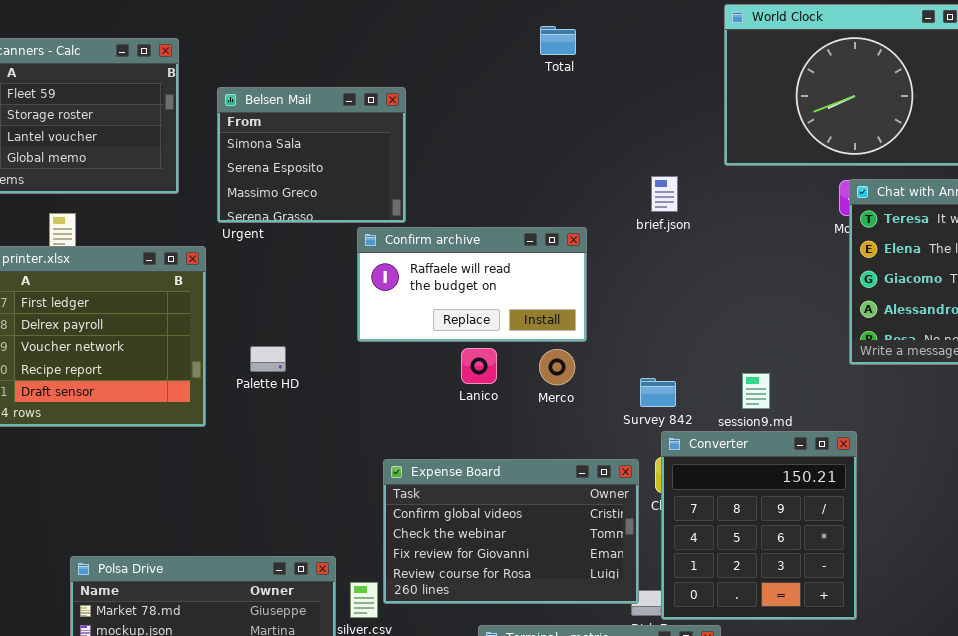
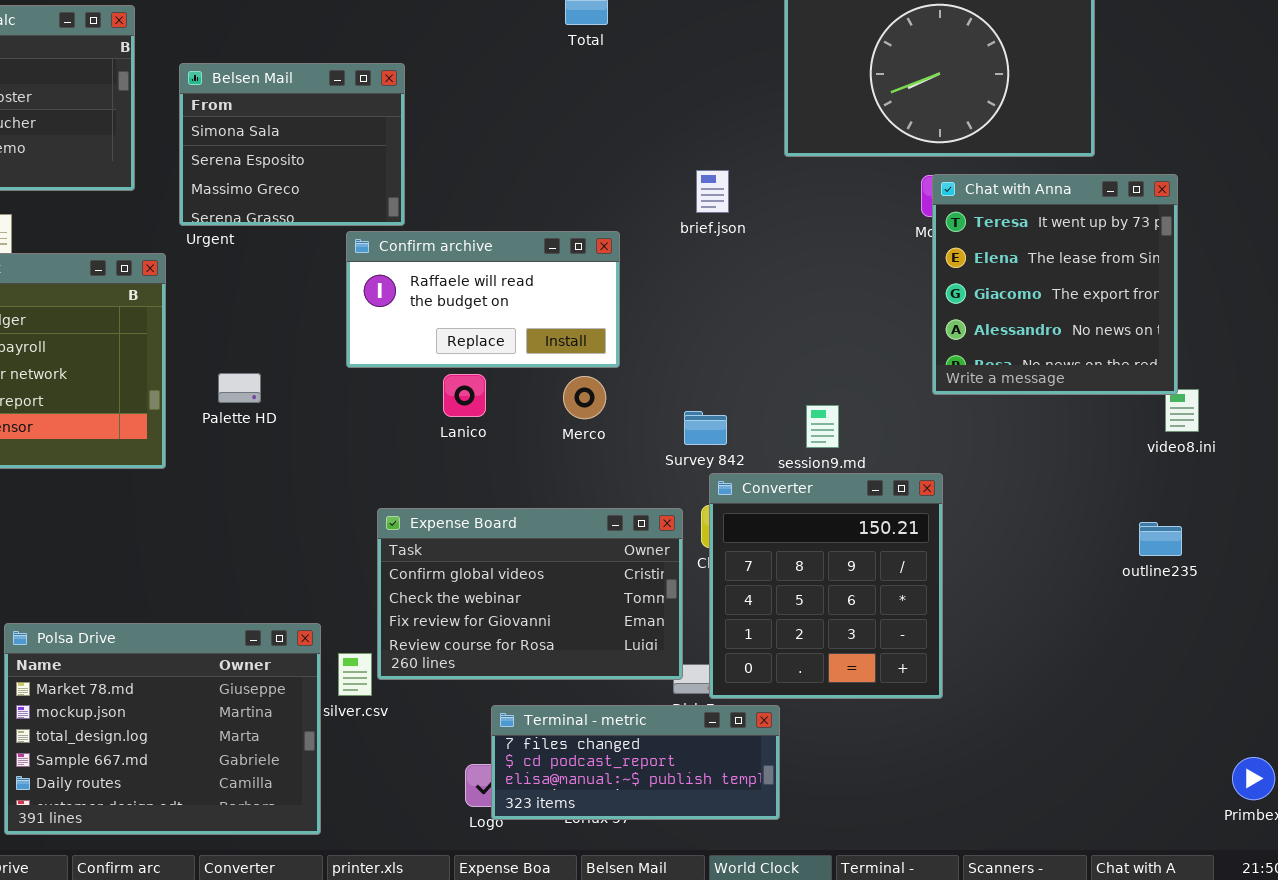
Lanico: [461,348,497,384] -> [443,374,486,417], moved

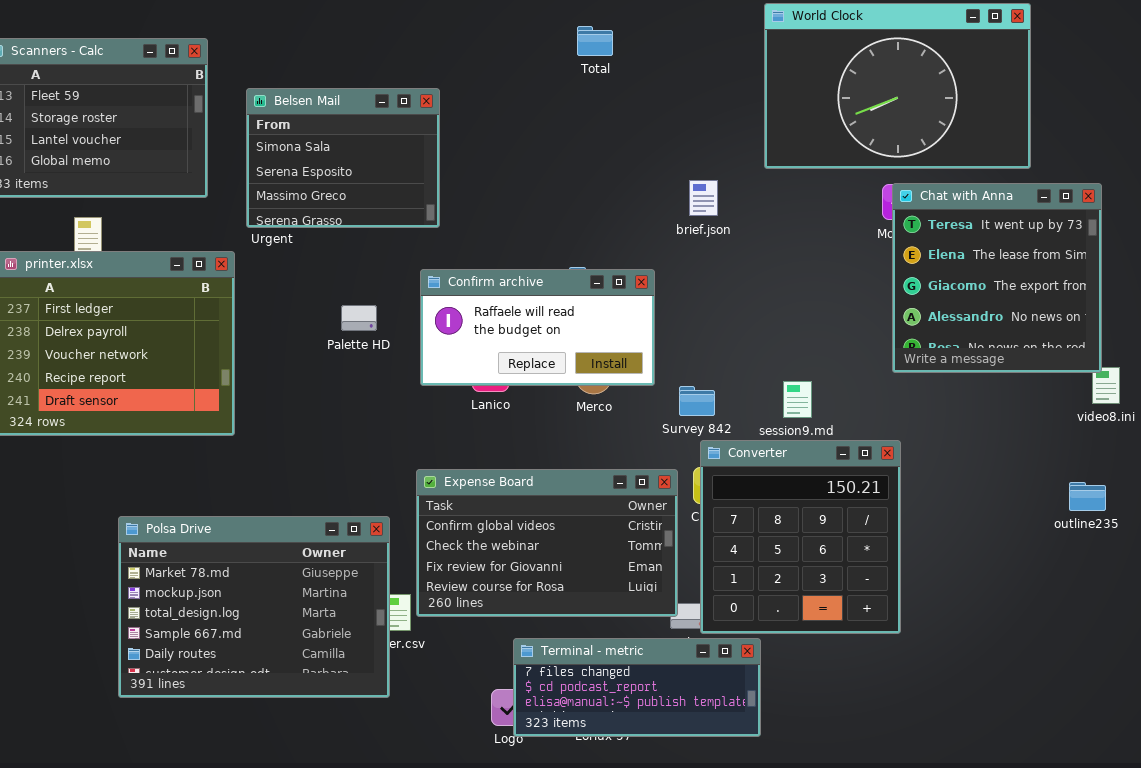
Confirm archive: [346,231,620,368] -> [420,269,655,386], moved
Palette HD: [218,373,261,403] -> [341,305,377,331], moved
Polsa Drive: [4,623,321,835] -> [118,516,390,698], moved

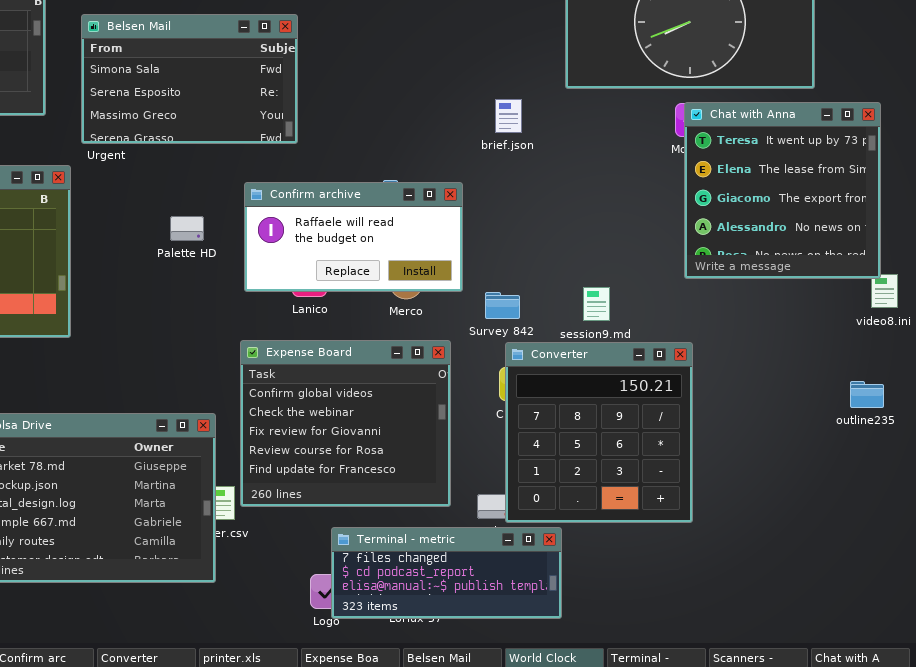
Belsen Mail: [246,88,440,228] -> [81,14,298,144], resized
Expense Board: [416,469,678,617] -> [240,340,451,507], resized

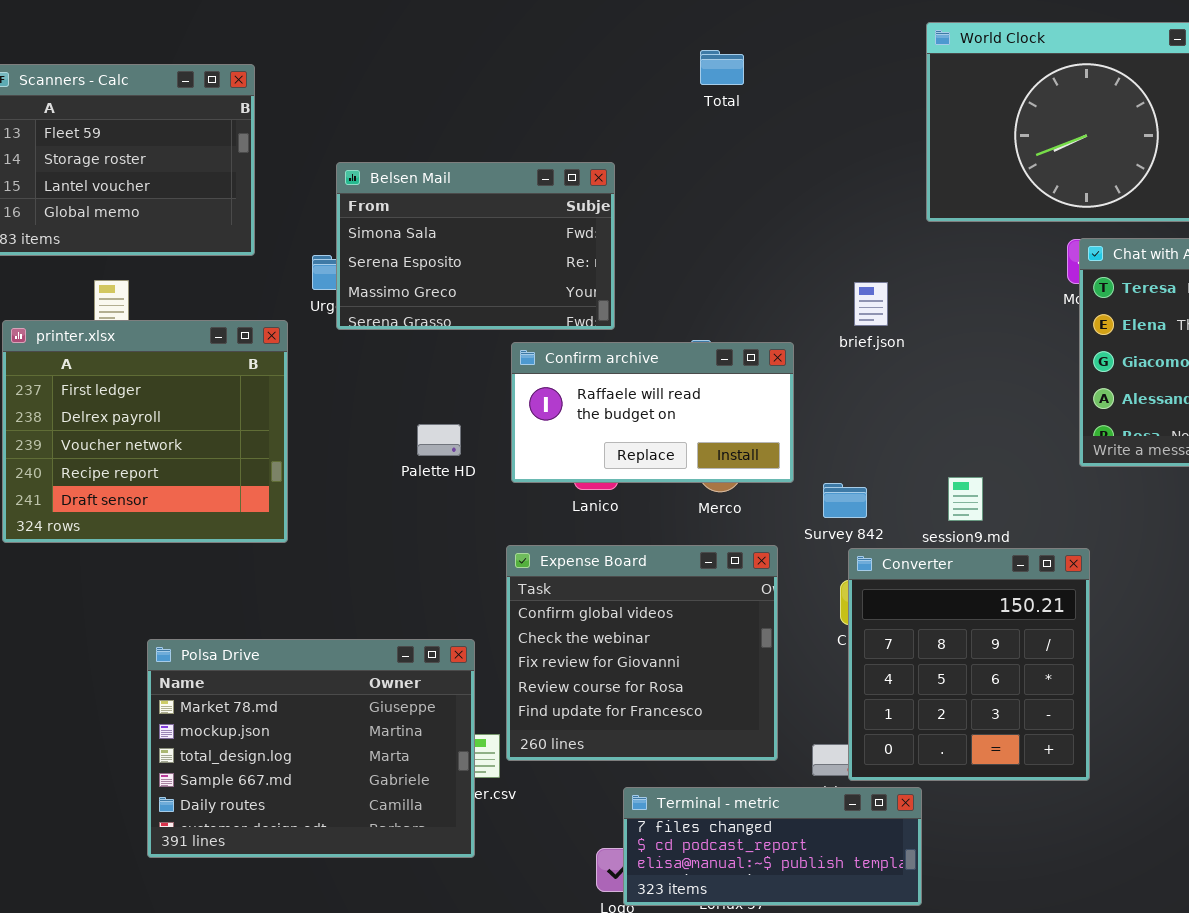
Belsen Mail: [81,14,298,144] -> [336,162,615,330], moved
brief.json: [495,99,522,133] -> [854,282,888,326], moved
Palette HD: [170,216,204,241] -> [417,424,461,456], moved

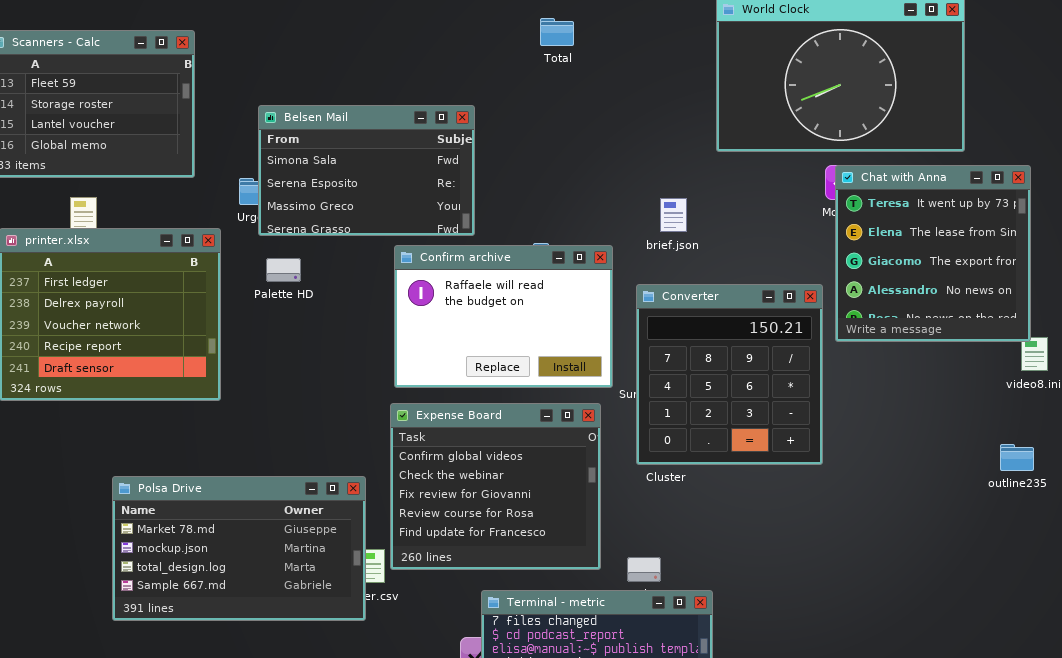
Confirm archive: [511,342,794,483] -> [394,245,613,388], resized
Palette HD: [417,424,461,456] -> [266,258,301,282], moved
Converter: [848,548,1090,781] -> [636,284,823,465], moved
Polsa Drive: [147,639,475,858] -> [112,476,366,621], resized

